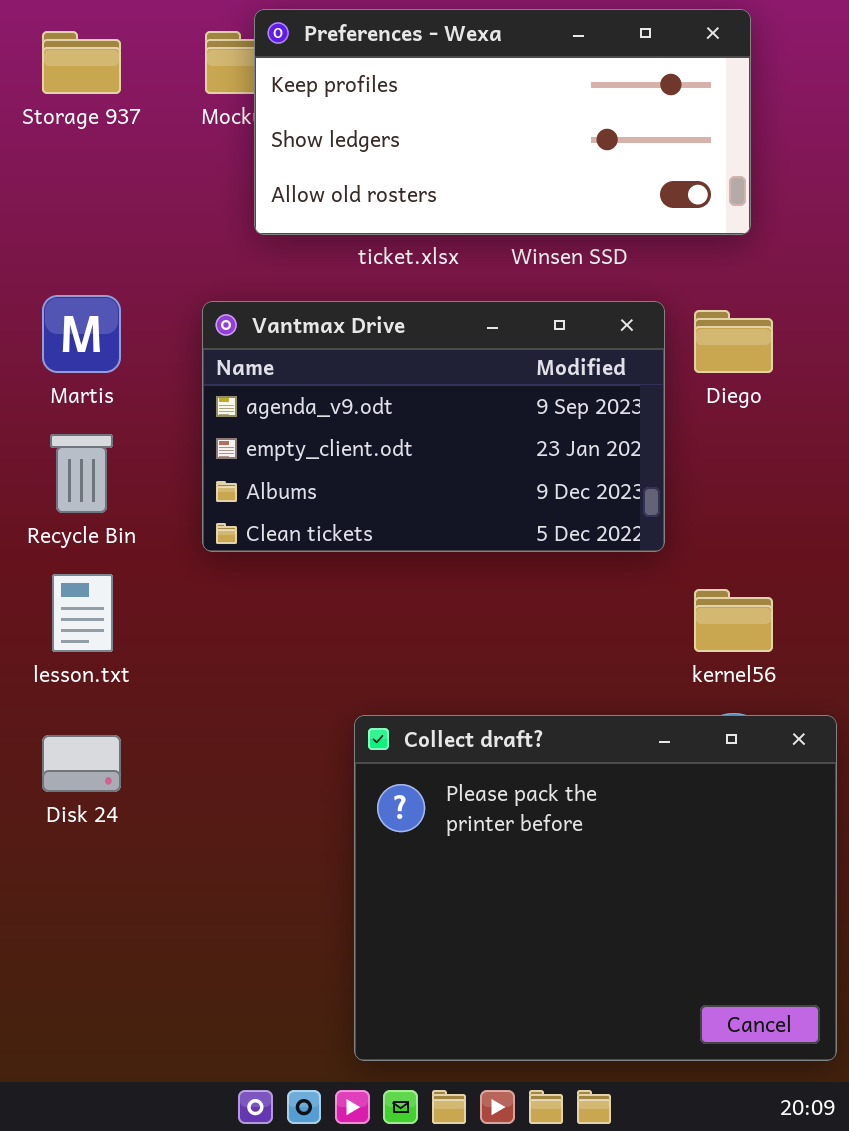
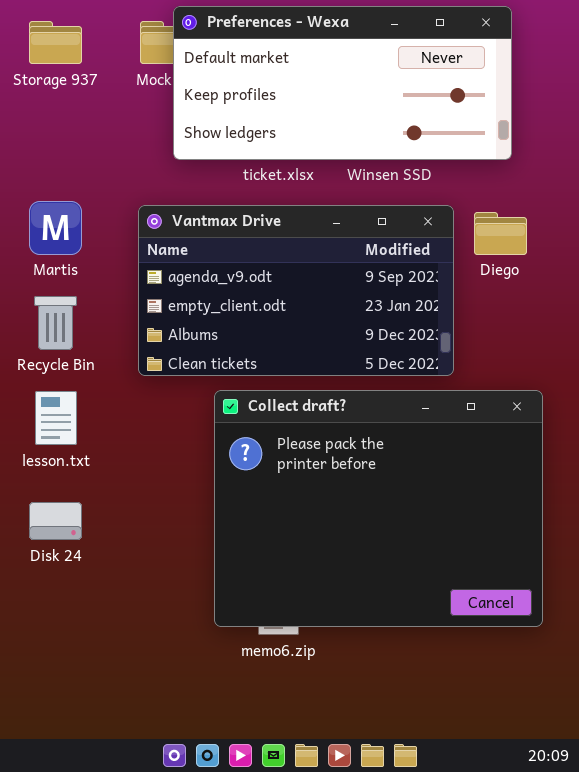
Preferences - Wexa: [254,9,751,235] -> [173,6,512,160], scrolled up 1 row
Collect draft?: [354,715,837,1061] -> [214,390,543,627], moved

